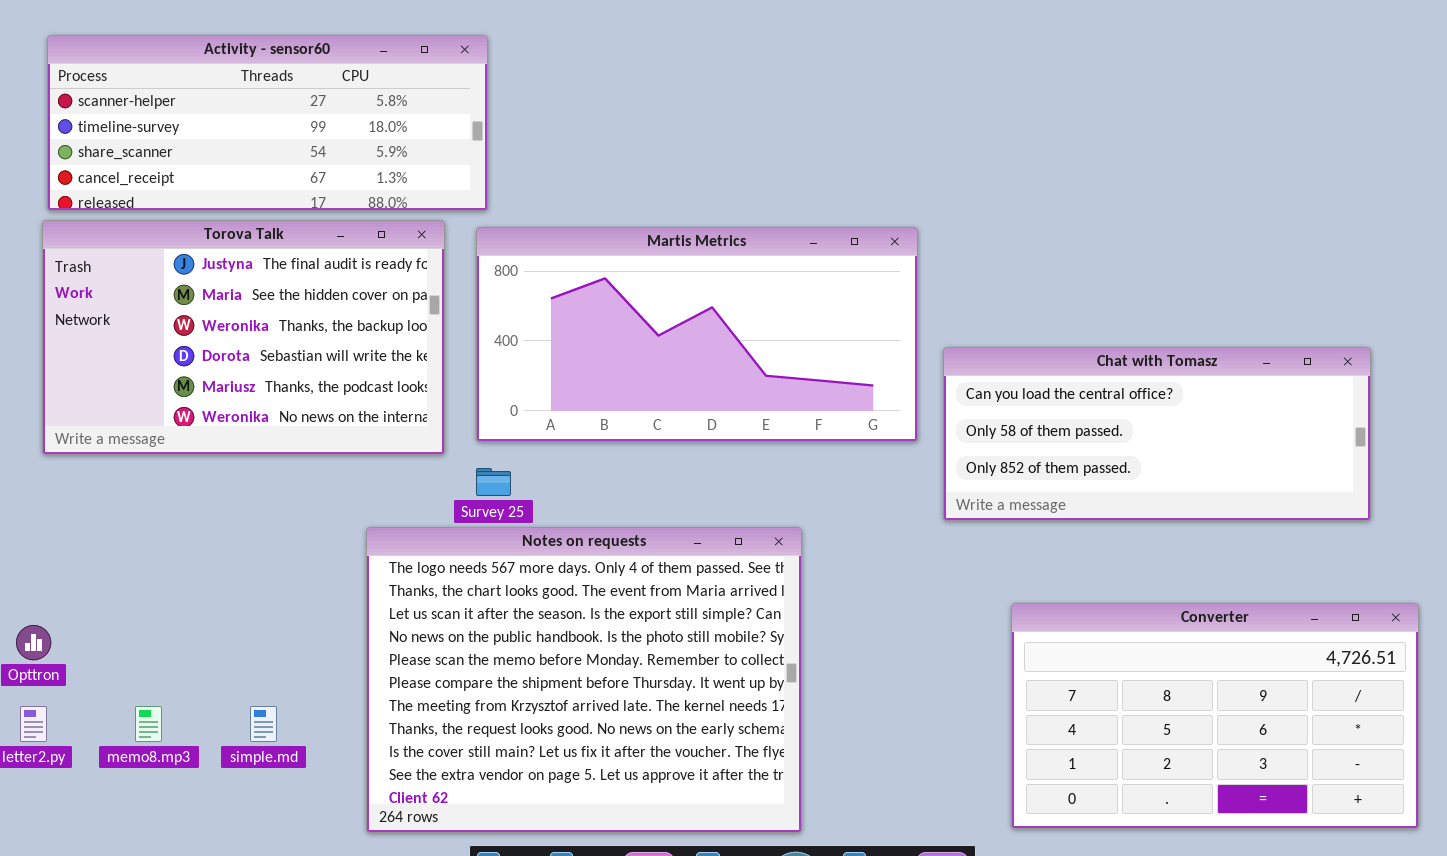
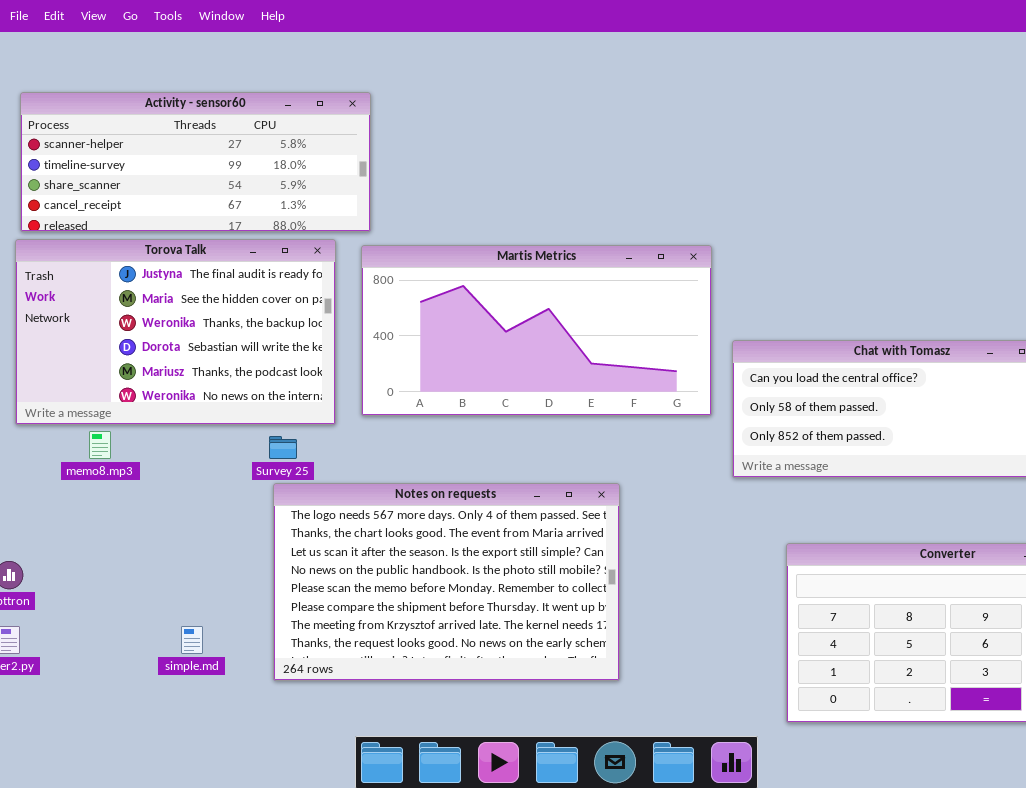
Survey 25: [476,468,511,496] -> [269,436,297,459], moved
Notes on requests: [366,527,802,833] -> [273,483,620,681], resized
memo8.mp3: [135,706,162,742] -> [89,431,111,459], moved

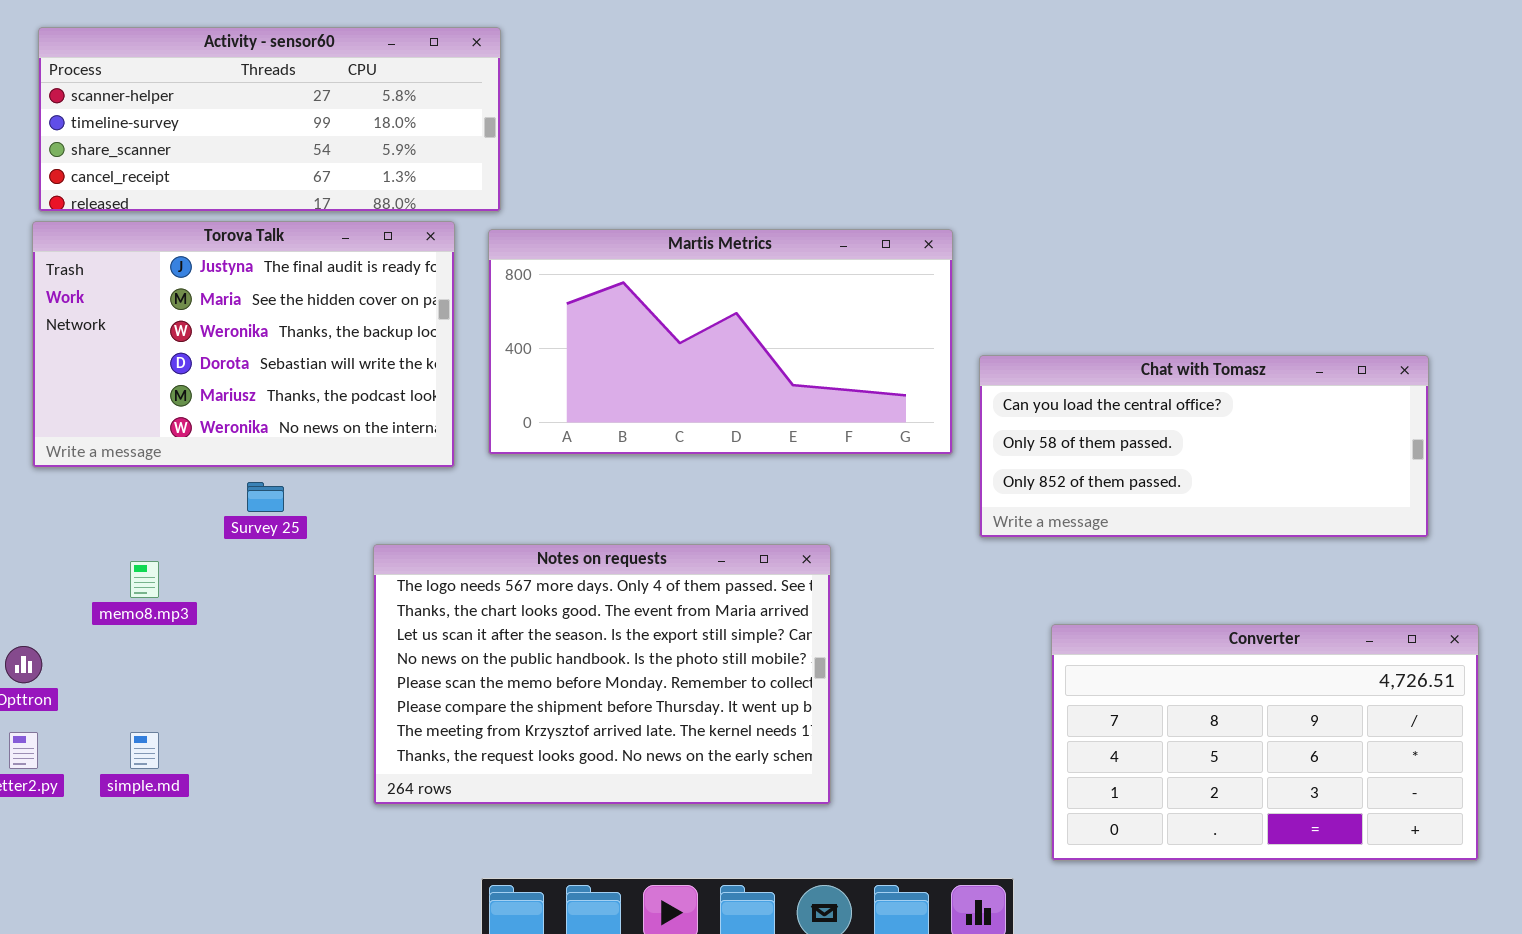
memo8.mp3: [89,431,111,459] -> [130,561,159,598], moved
Survey 25: [269,436,297,459] -> [247,482,284,512], moved
simple.md: [181,626,203,654] -> [130,732,159,769], moved

